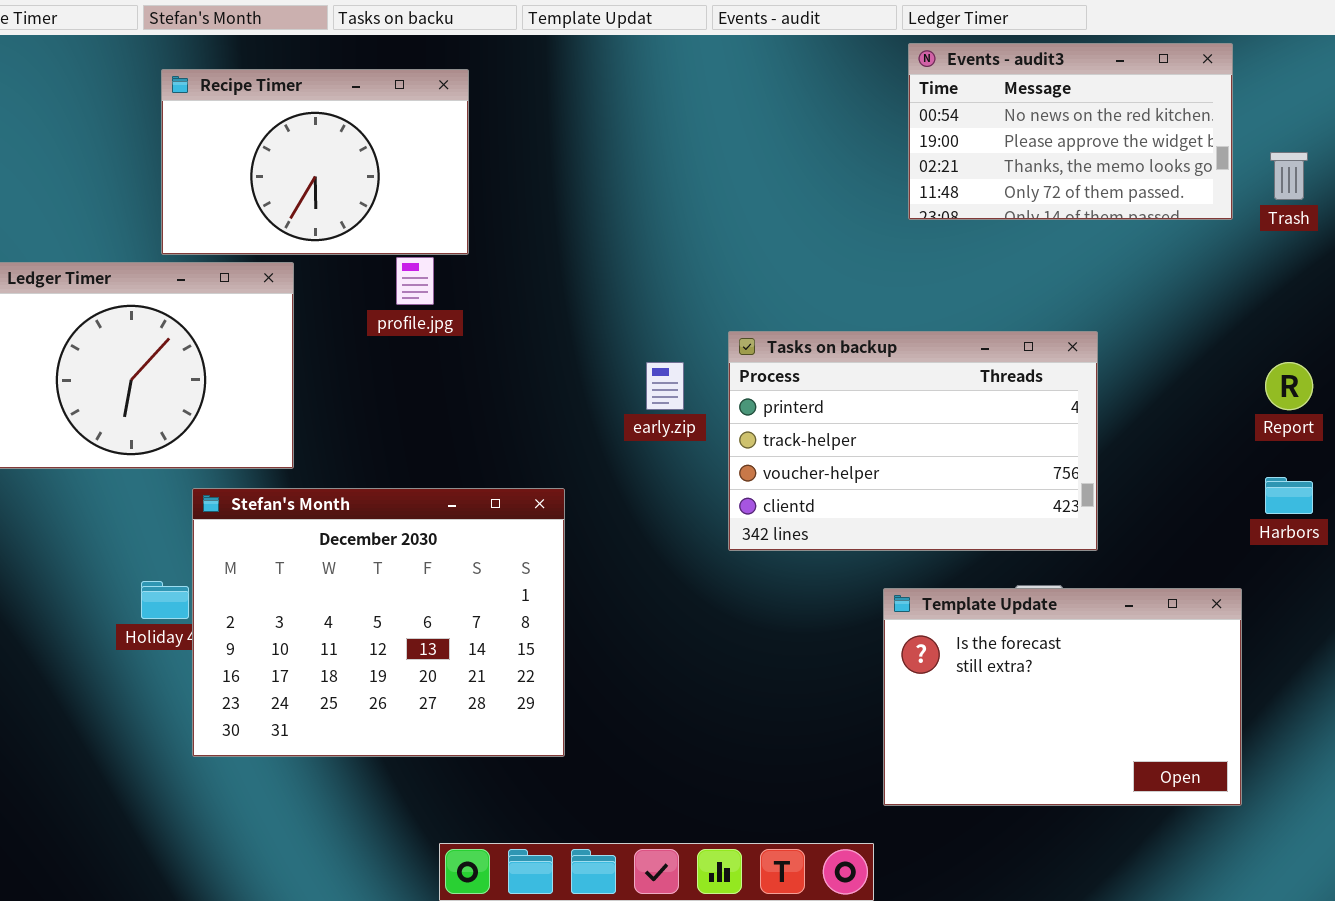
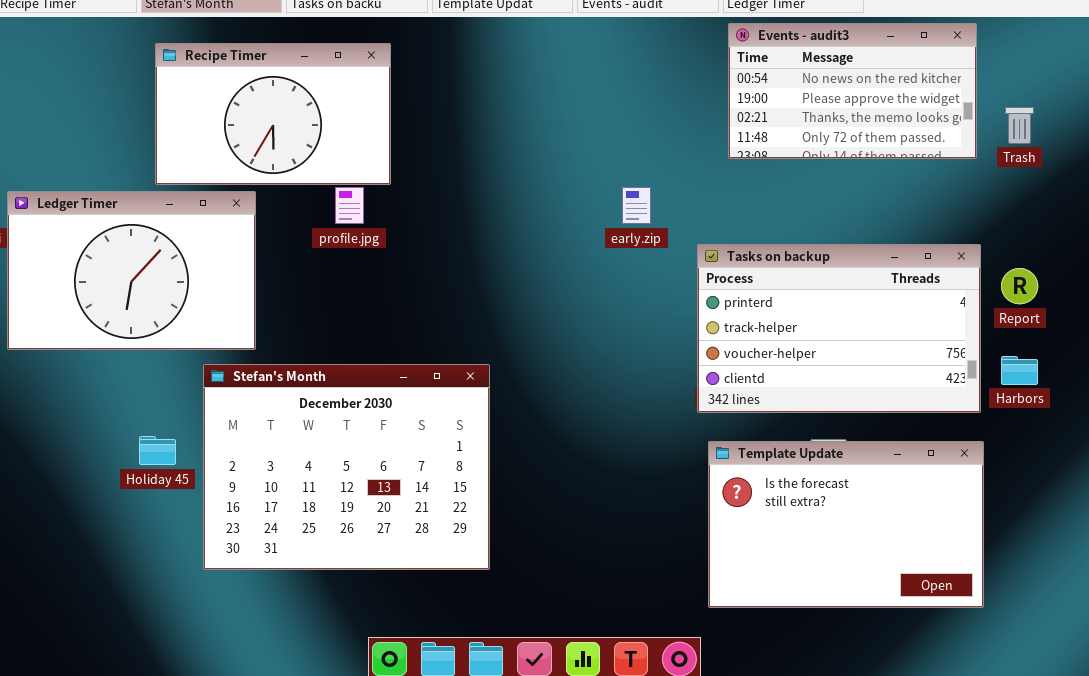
Tasks on backup: [728,331,1098,551] -> [697,244,981,413], moved
early.zip: [646,362,684,410] -> [622,187,651,224], moved
Stefan's Month: [192,488,565,757] -> [203,364,490,570], moved

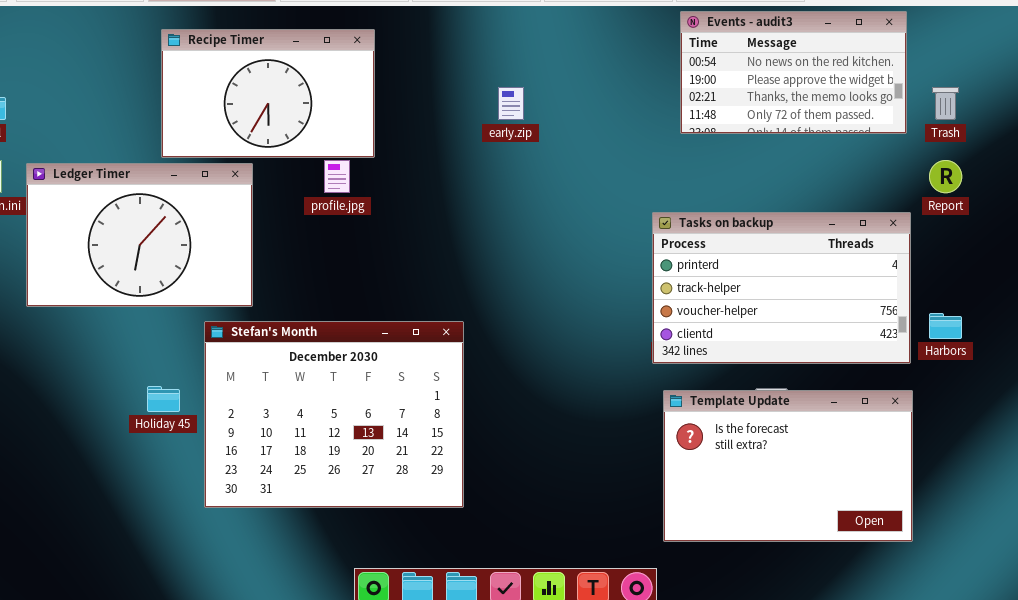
early.zip: [622,187,651,224] -> [498,87,524,120], moved
Report: [1001,268,1038,304] -> [929,160,962,193], moved

